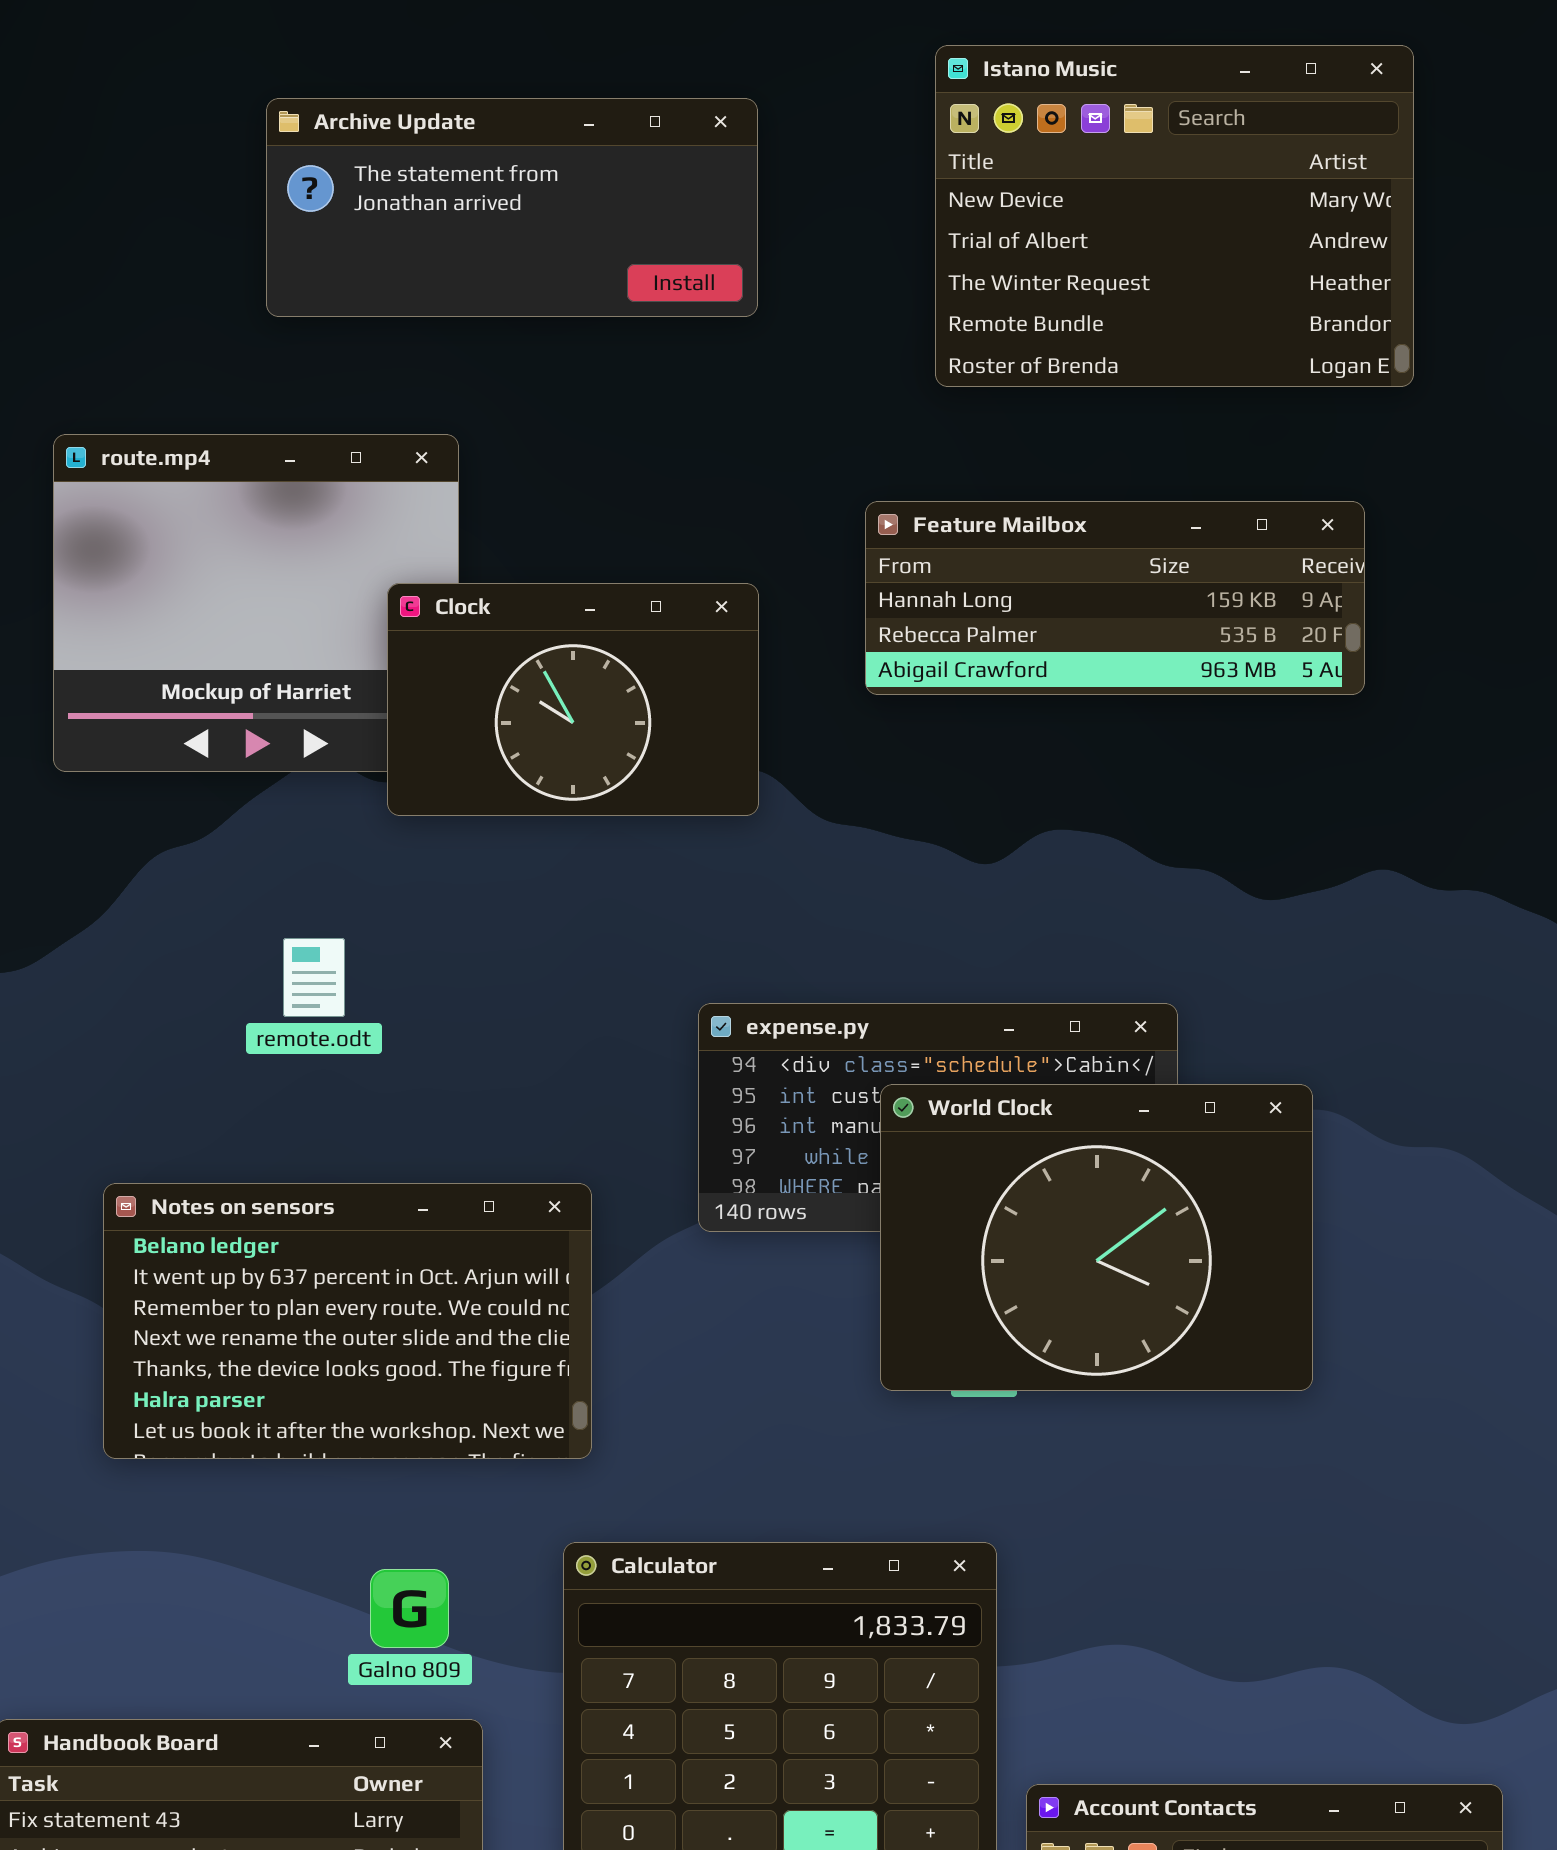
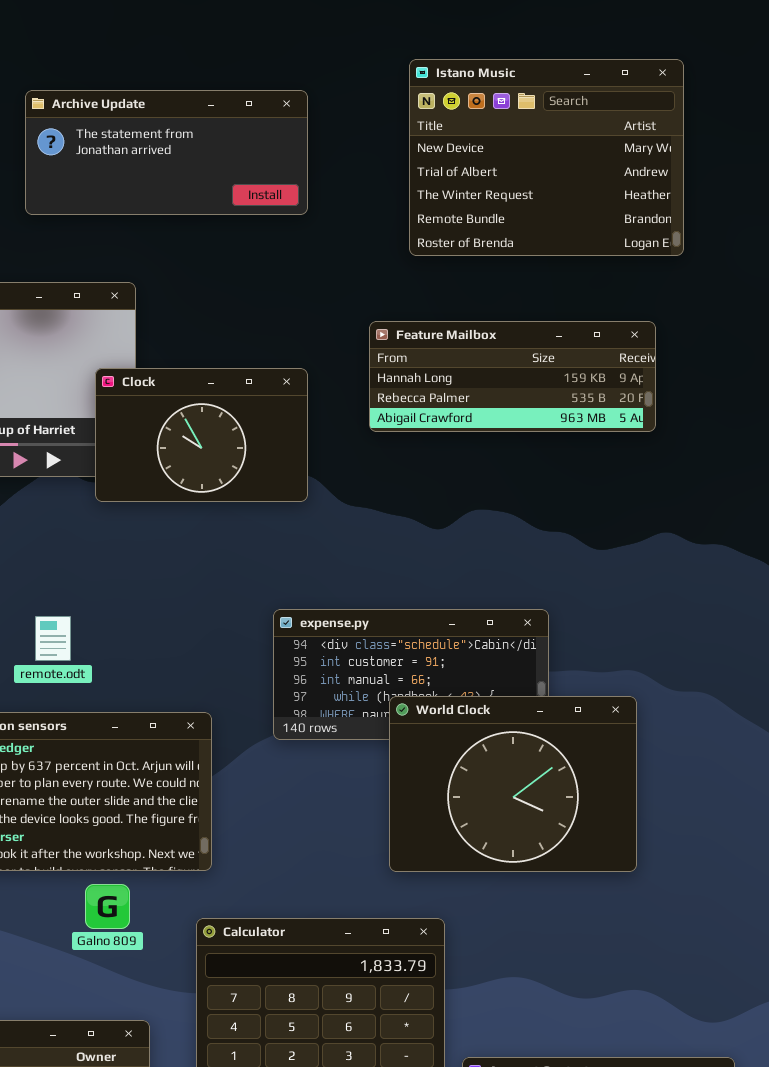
remote.odt: [283,938,345,1017] -> [35,616,71,661], moved
World Clock: [880,1084,1313,1391] -> [389,696,637,872], moved
Galno 809: [370,1569,449,1648] -> [85,884,130,929], moved

